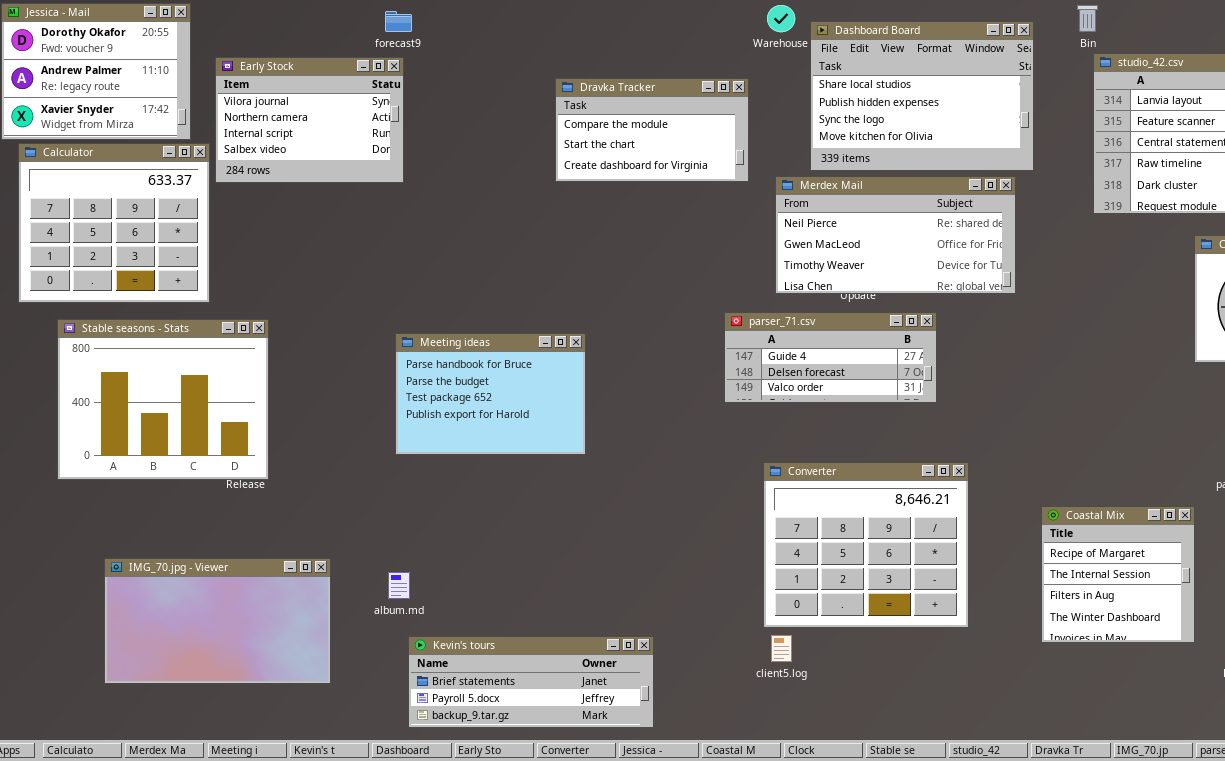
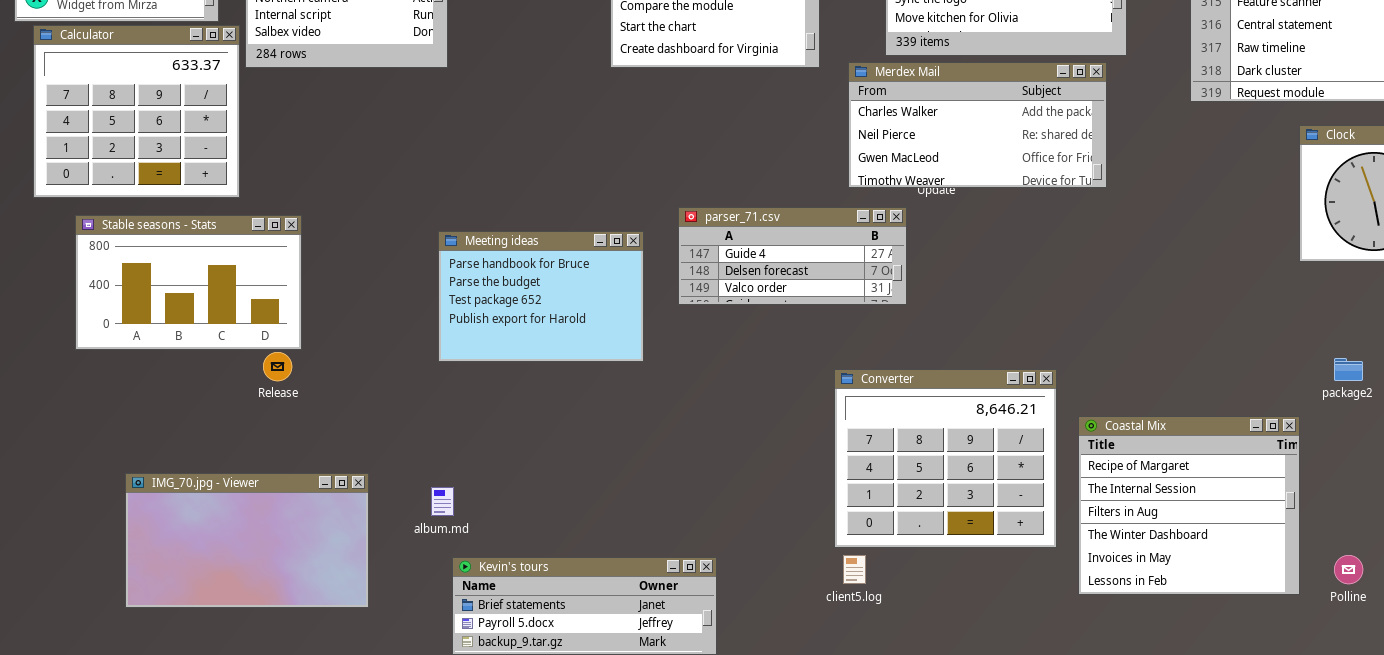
Merdex Mail: [775,176,1016,294] -> [848,62,1107,188], scrolled up 1 row
parser_71.csv: [724,312,937,403] -> [678,207,907,305], moved
Stable seasons - Stats: [57,319,269,480] -> [75,215,302,350], resized
Coastal Mix: [1041,506,1195,643] -> [1078,416,1300,595], resized

